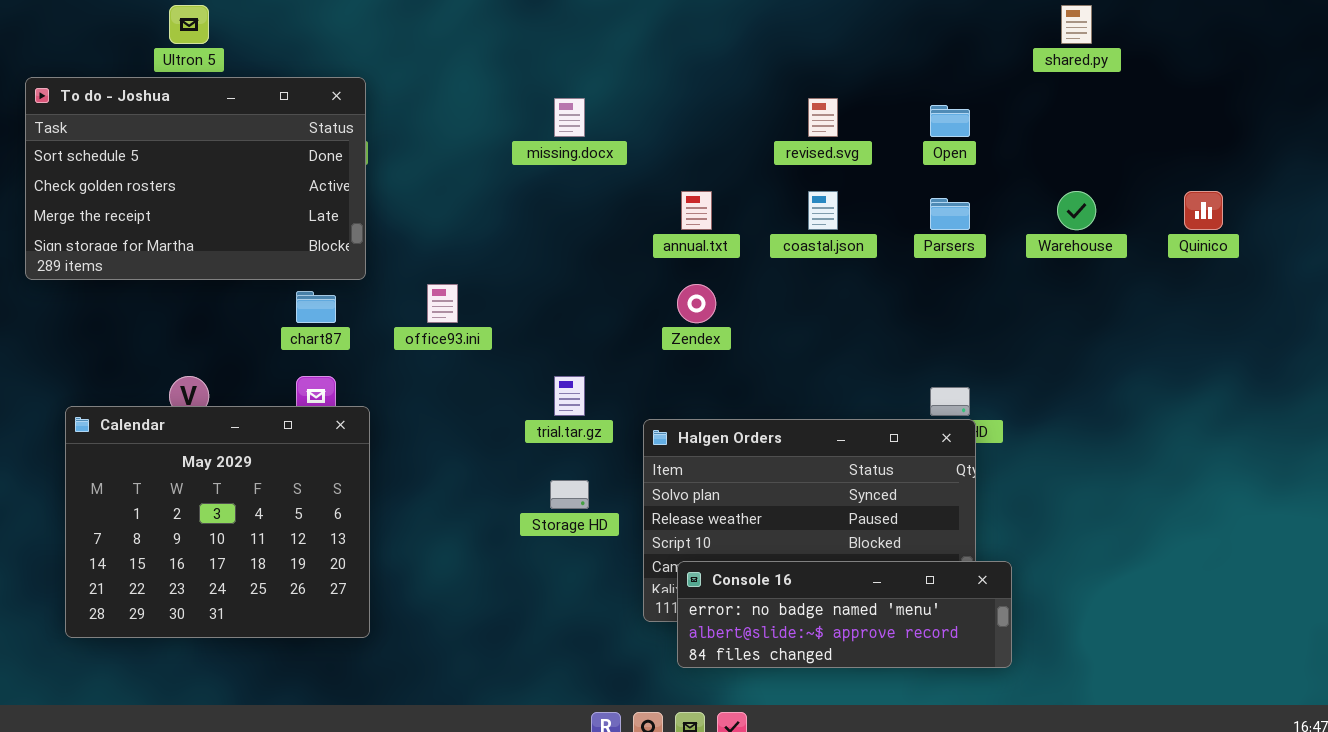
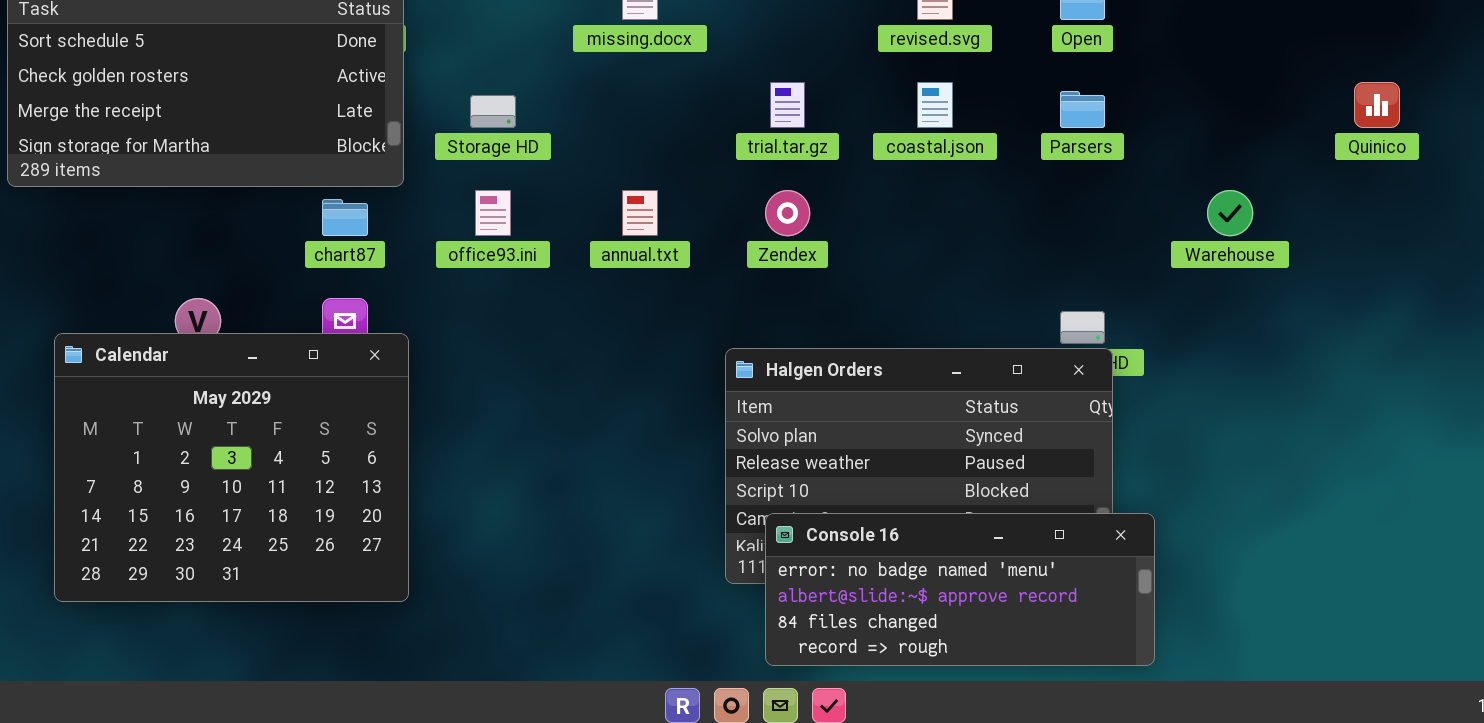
annual.txt: [681,191,712,230] -> [622,190,658,236], moved
Warehouse: [1057,191,1096,230] -> [1207,190,1253,236], moved
trial.tar.gz: [554,376,585,416] -> [770,82,805,128], moved
Storage HD: [550,480,589,509] -> [470,95,516,128], moved
Console 16: [677,561,1012,668] -> [765,513,1155,666], resized

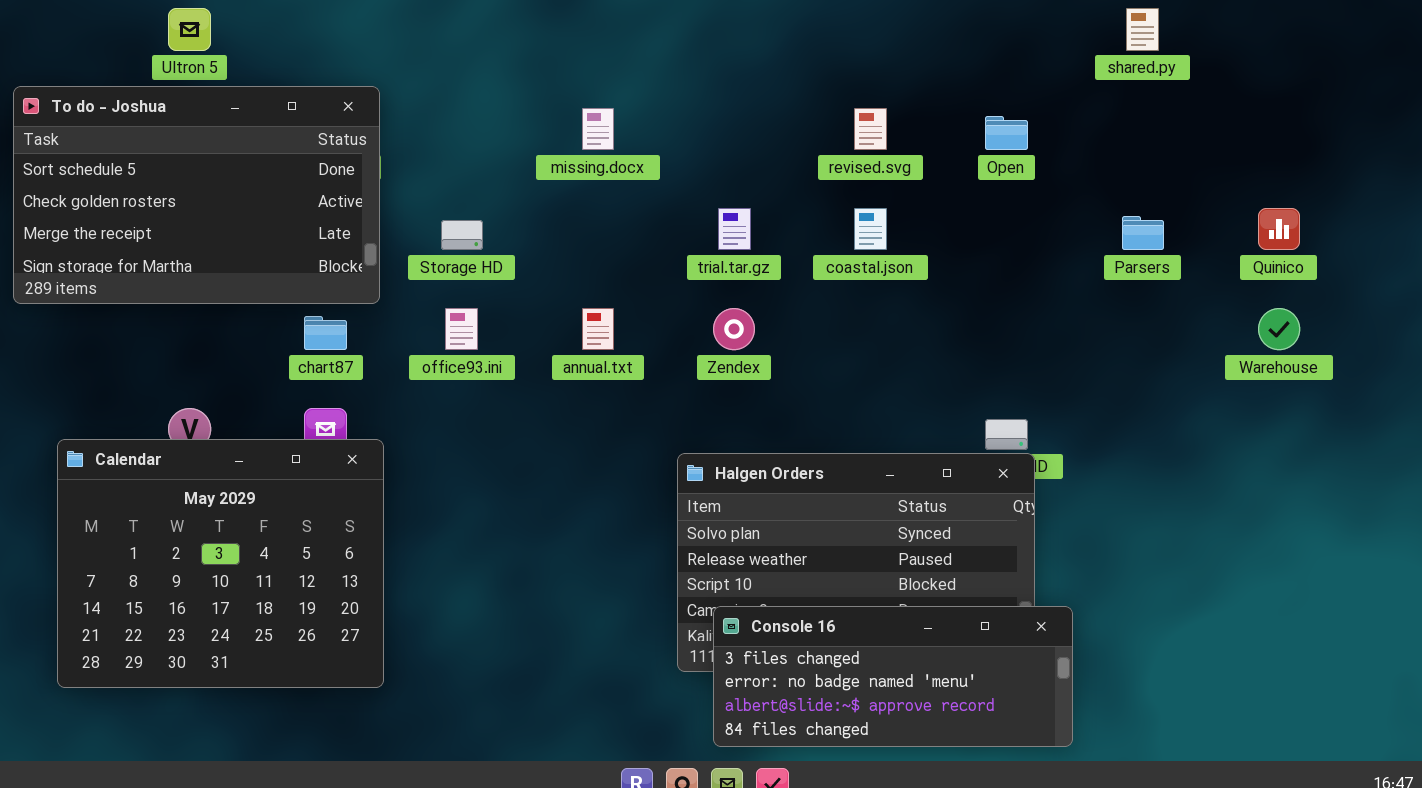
Parsers: [1060,91,1105,128] -> [1122,216,1164,250], moved
Warehouse: [1207,190,1253,236] -> [1258,308,1300,350], moved
Console 16: [765,513,1155,666] -> [713,606,1073,747], scrolled up 1 row

